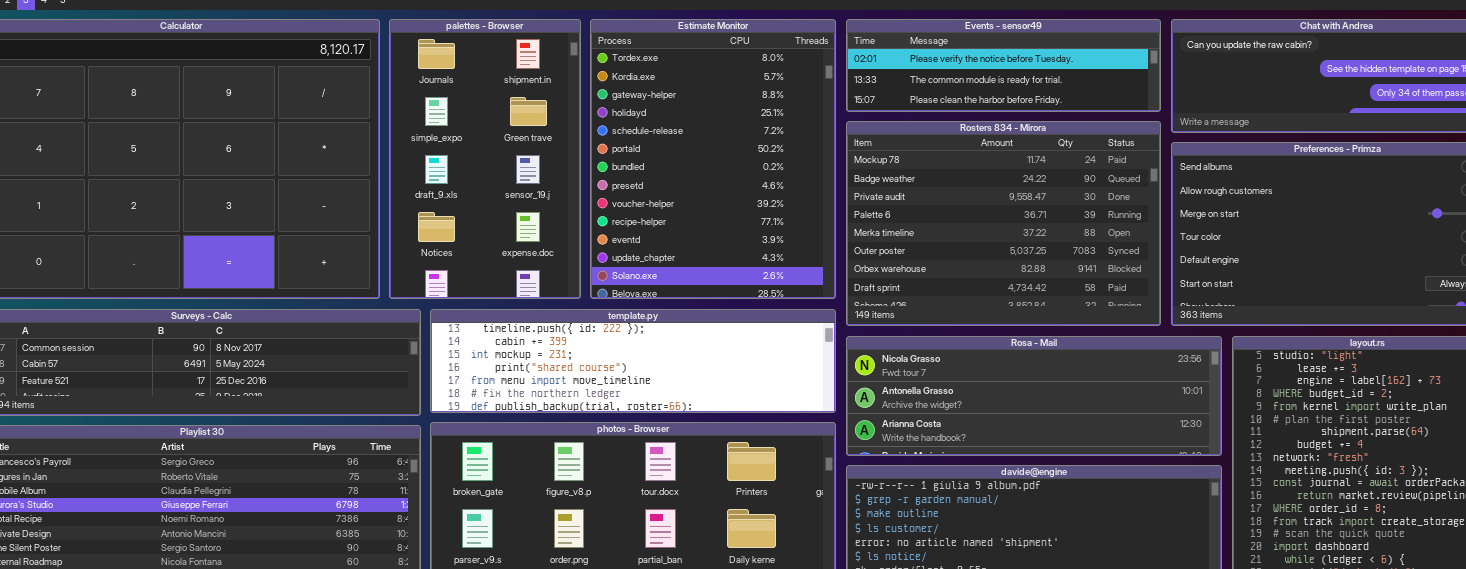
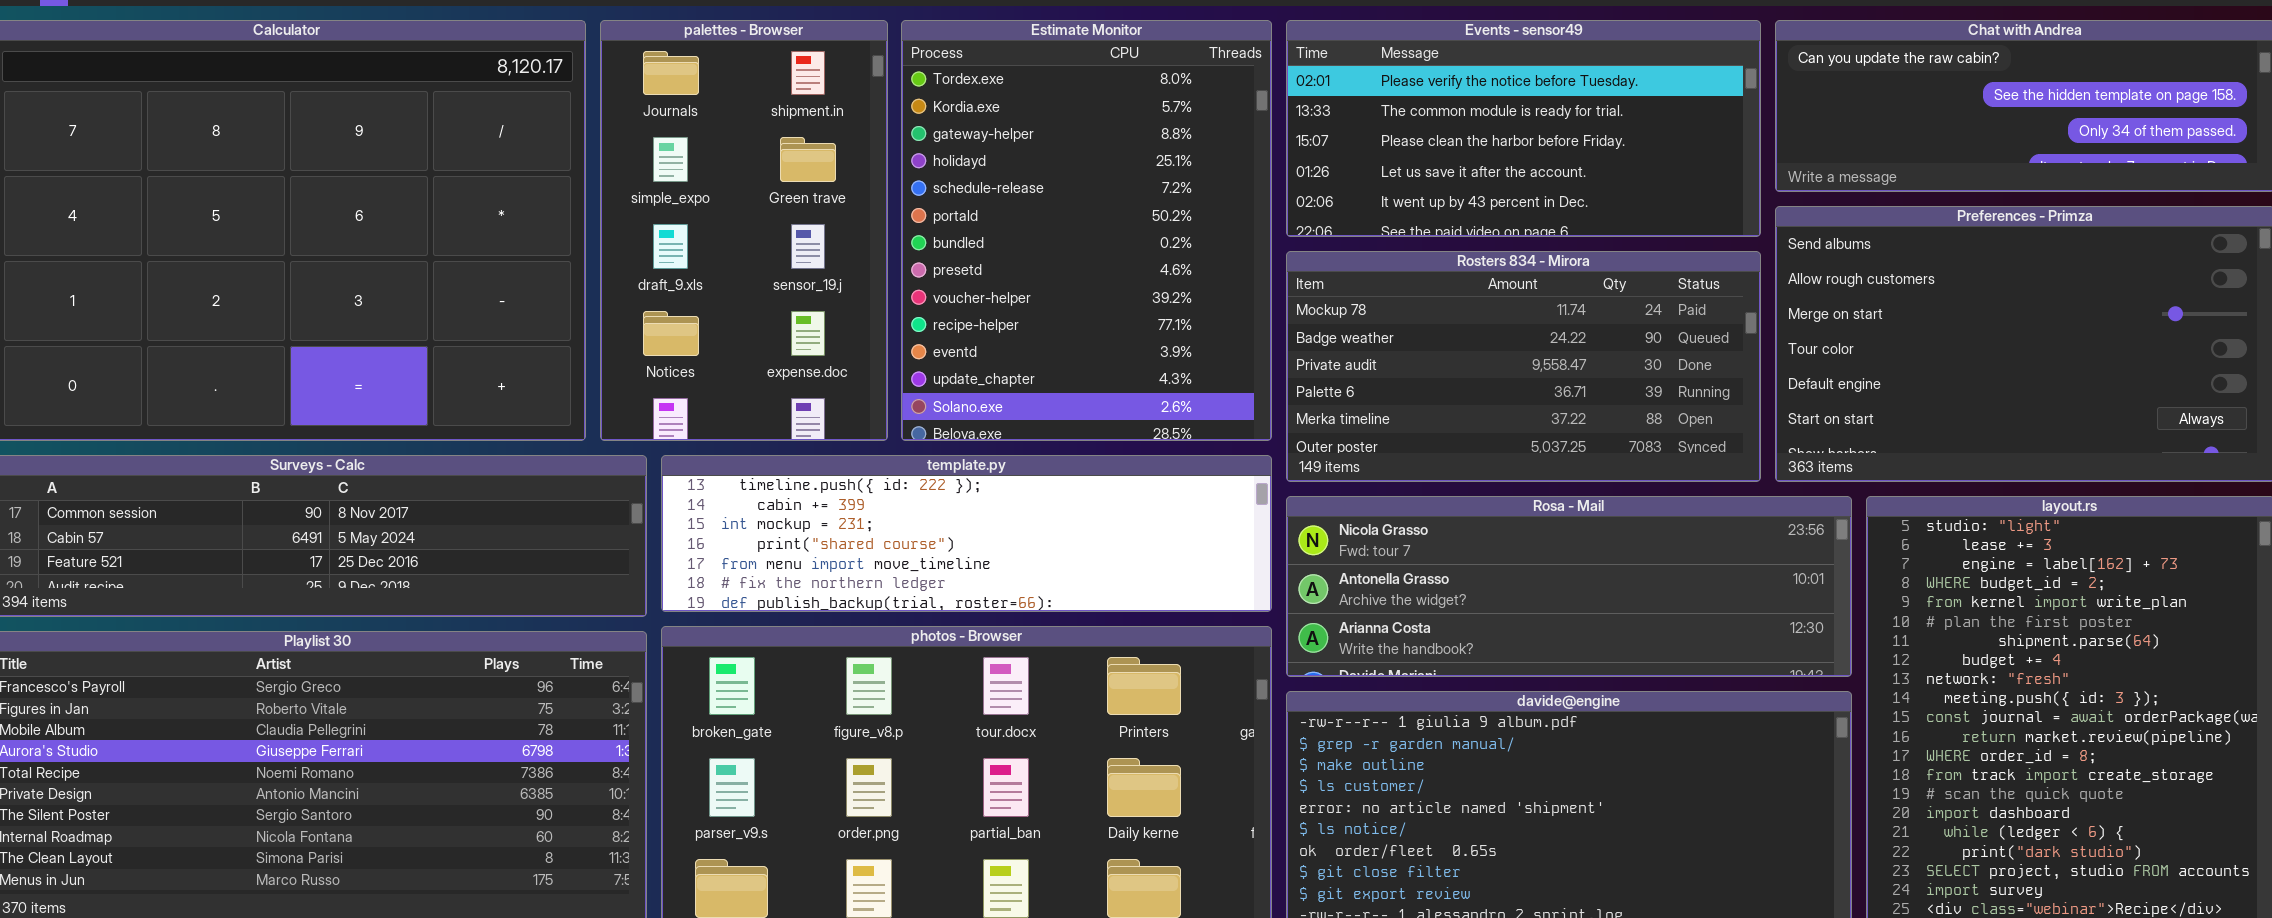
Events - sensor49: [846,19,1161,112] -> [1286,20,1761,237], resized
Rosters 834 - Mirora: [846,121,1161,326] -> [1286,251,1761,482], resized

